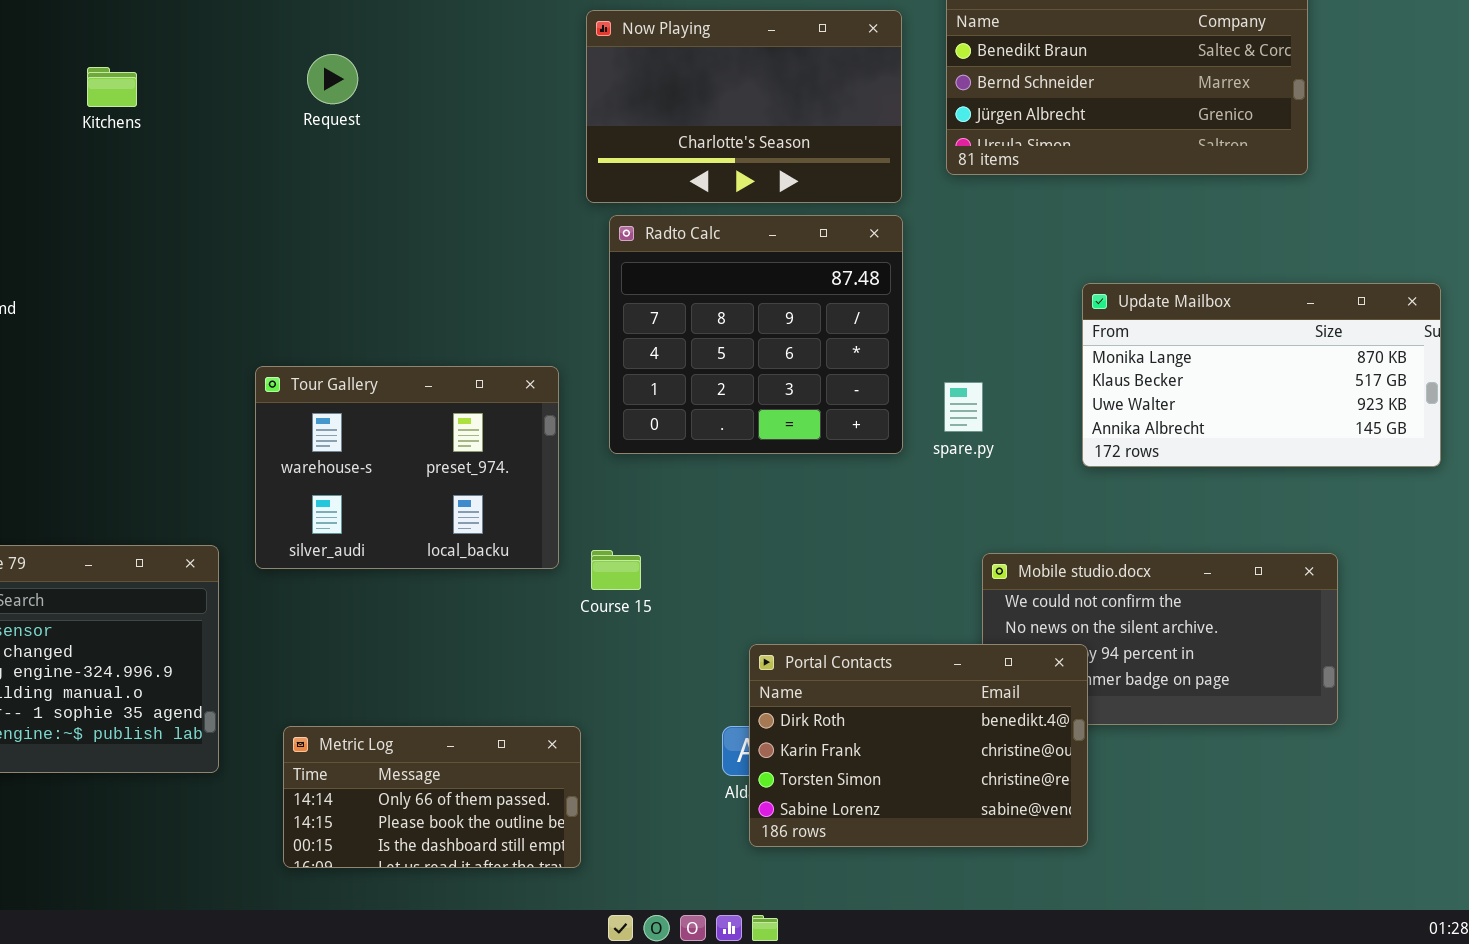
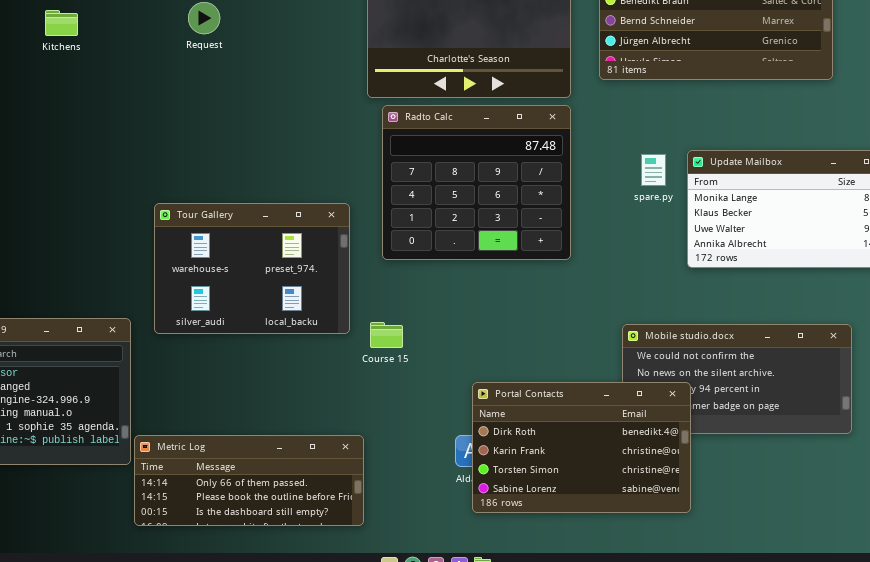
spare.py: [944,382,983,432] -> [641,154,666,186], moved
Metric Log: [283,726,581,868] -> [134,435,364,526], resized

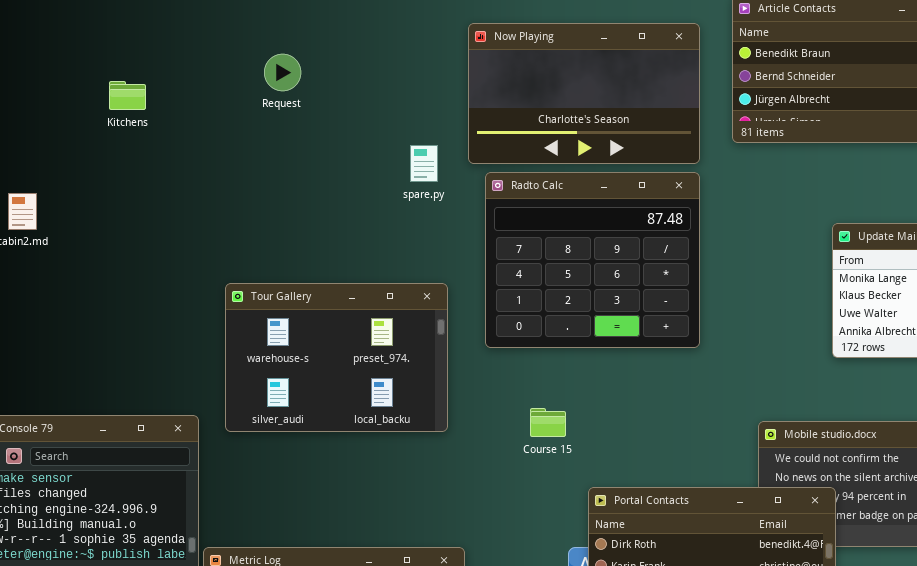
Kitchens: [45,10,78,36] -> [109,81,146,110], moved
spare.py: [641,154,666,186] -> [410,145,438,182], moved
Course 15: [370,322,403,348] -> [530,408,566,437], moved

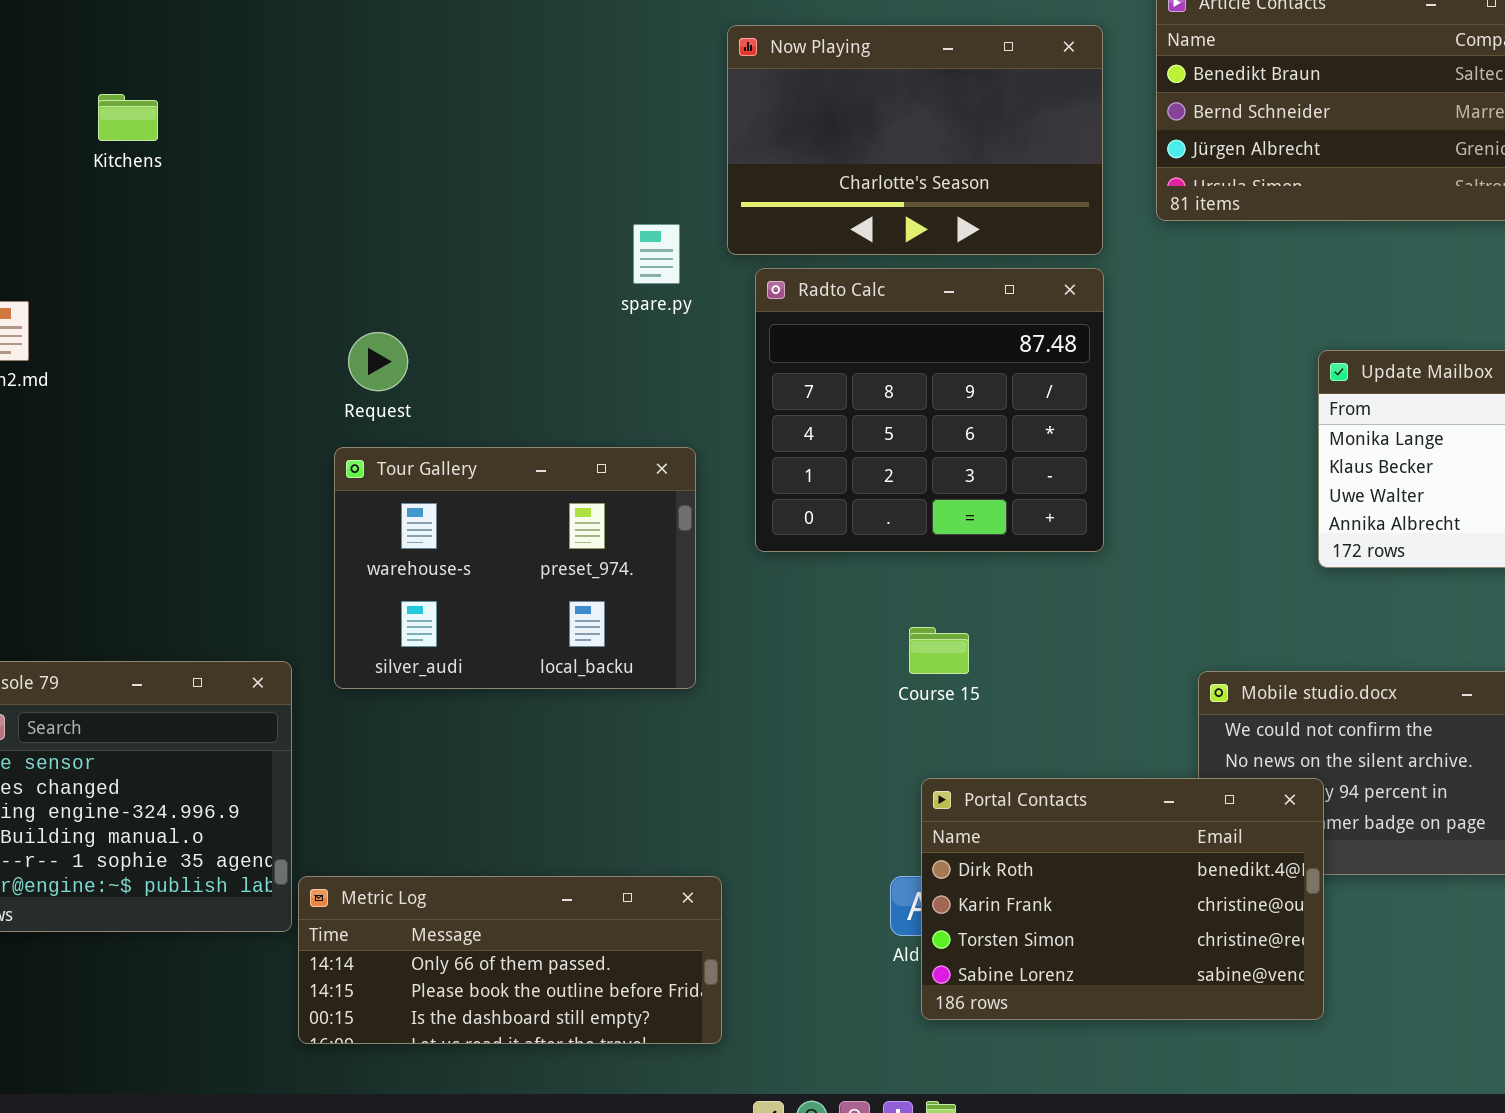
Request: [264,54,301,91] -> [348,332,408,391], moved
Kitchens: [109,81,146,110] -> [98,94,158,141], moved
Course 15: [530,408,566,437] -> [909,627,969,674], moved

